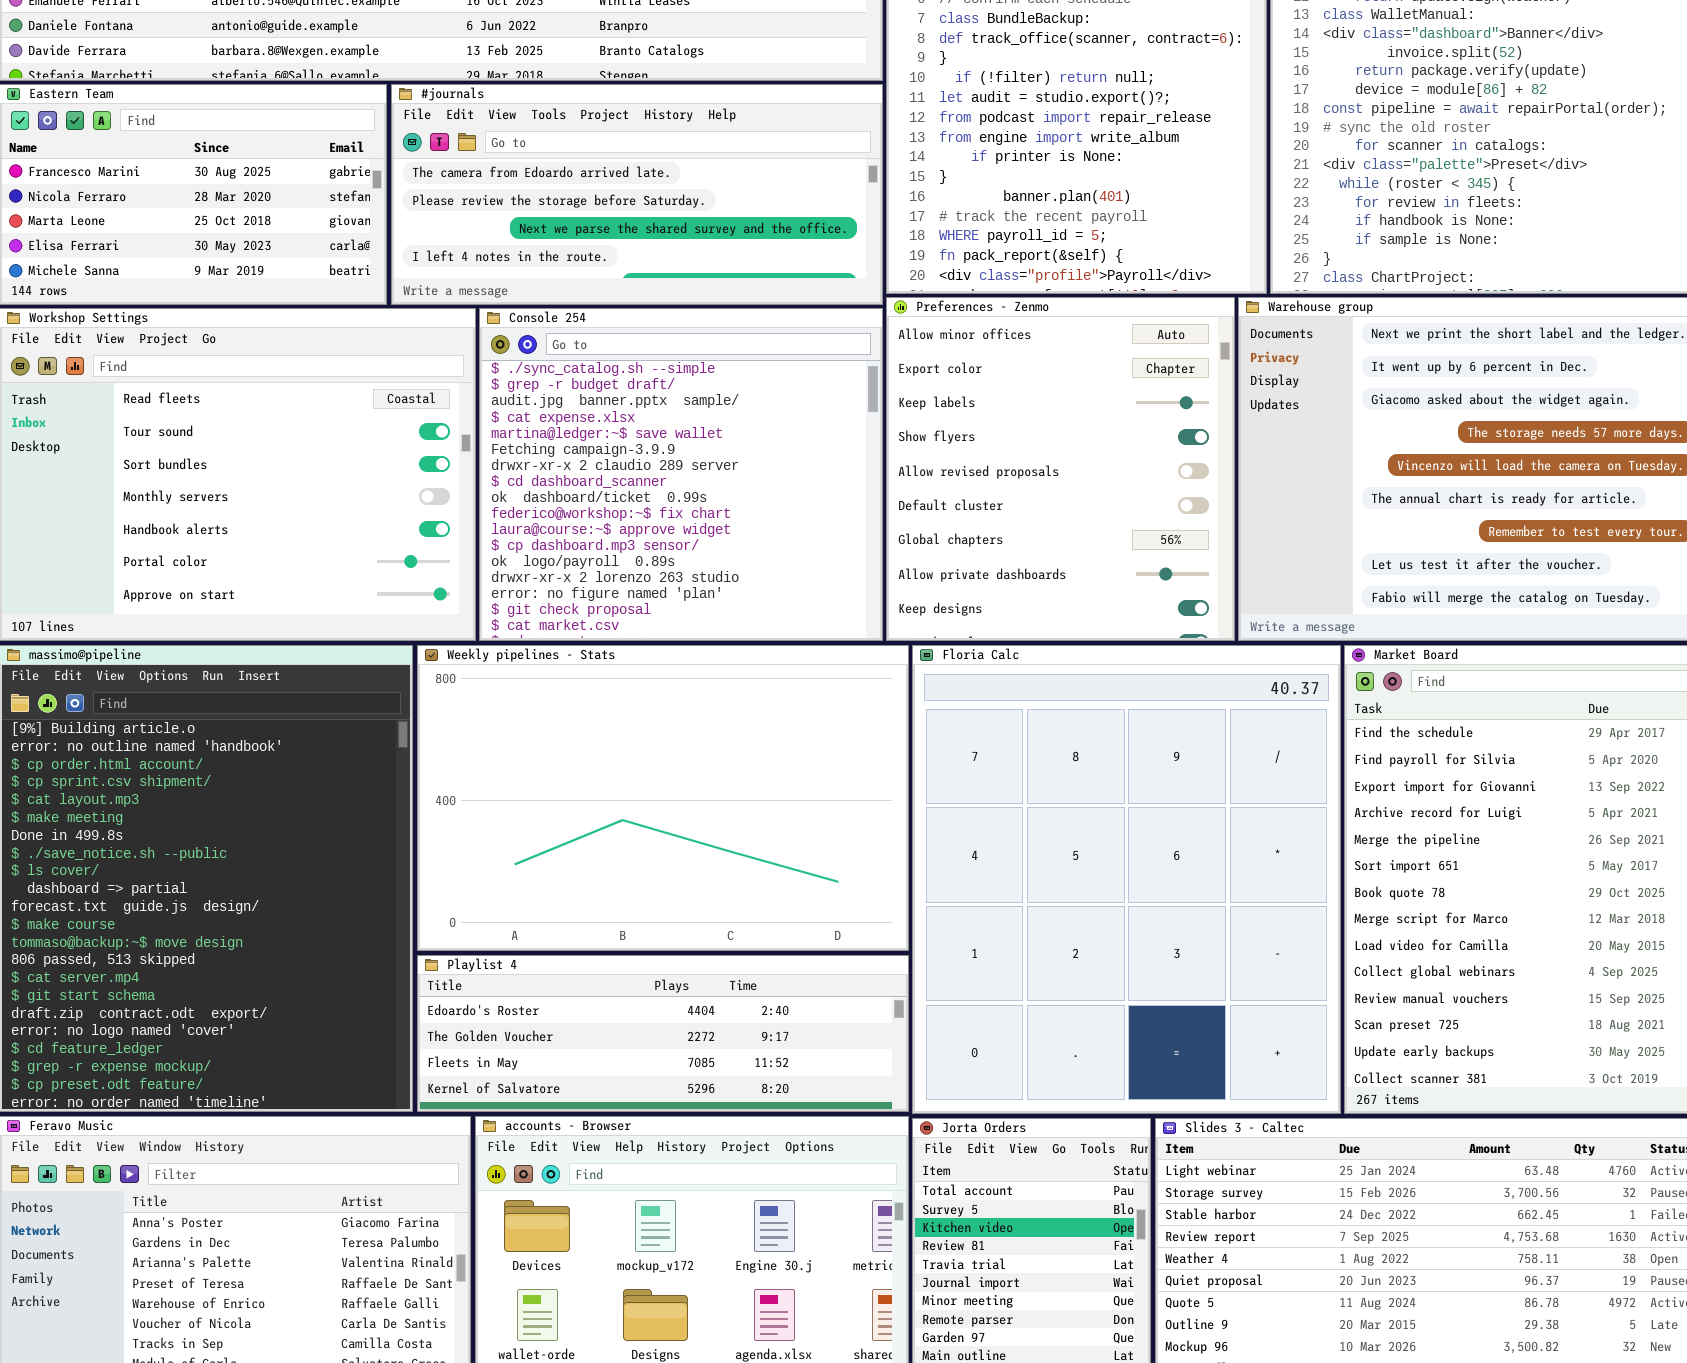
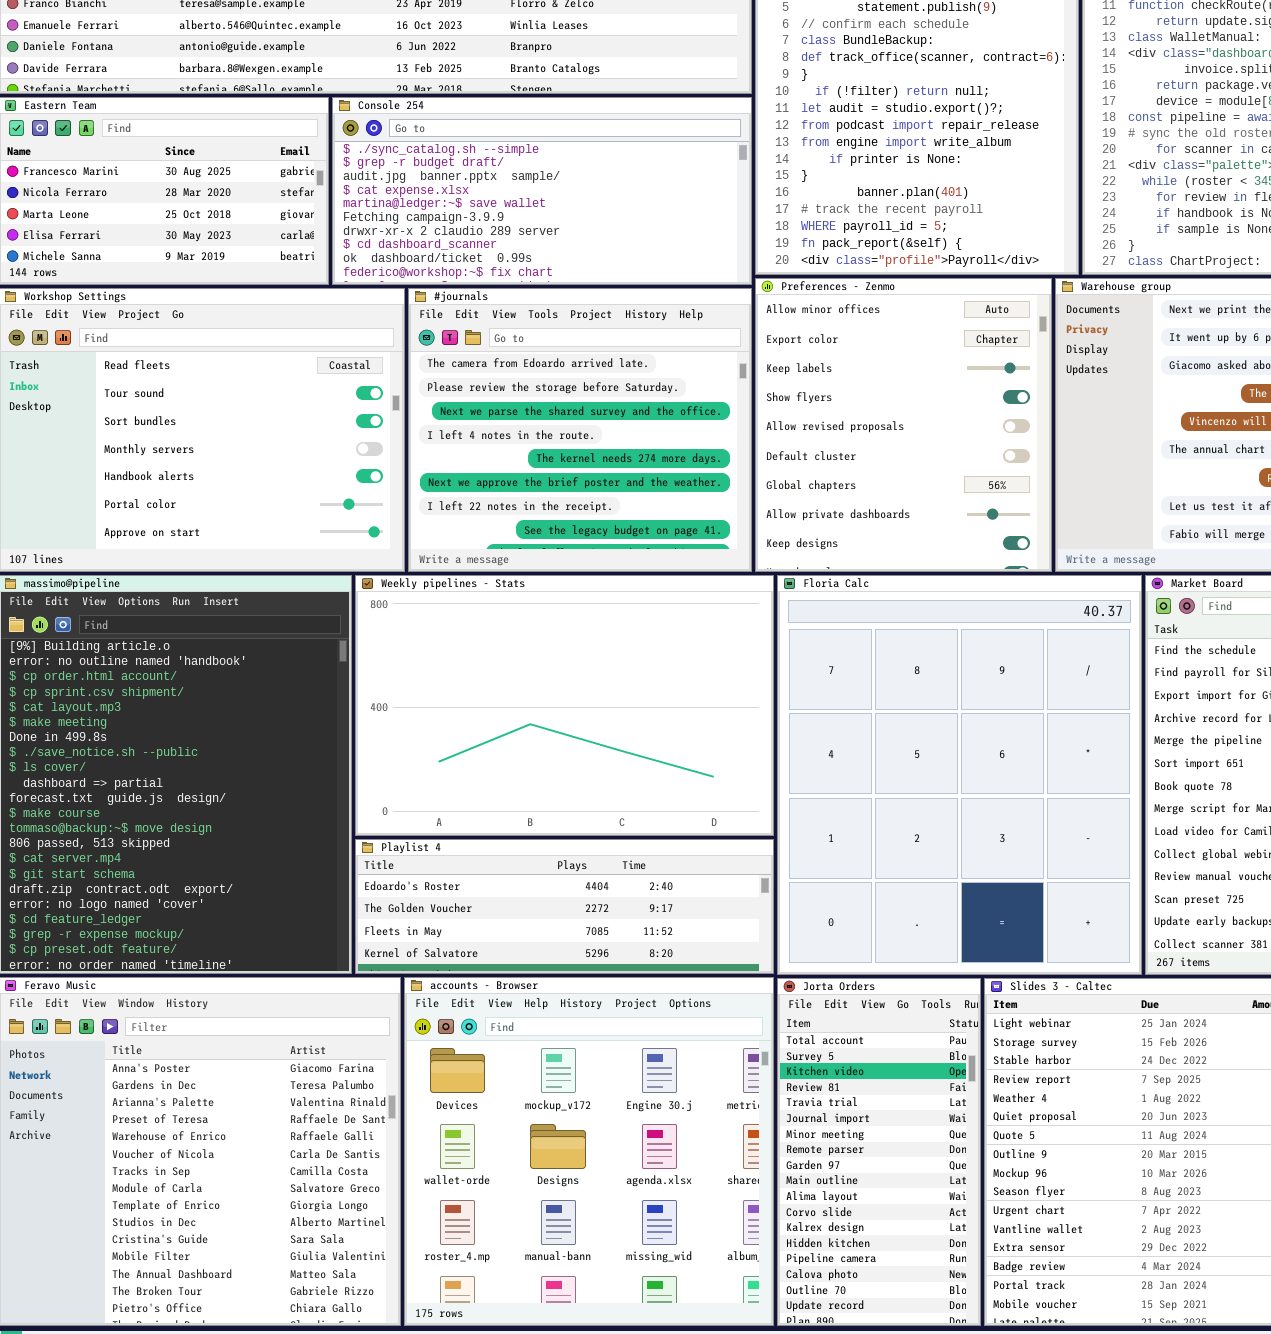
#journals: [391,84,883,305] -> [408,288,752,572], moved, resized
Console 254: [479,308,883,641] -> [332,97,752,285], moved, resized

